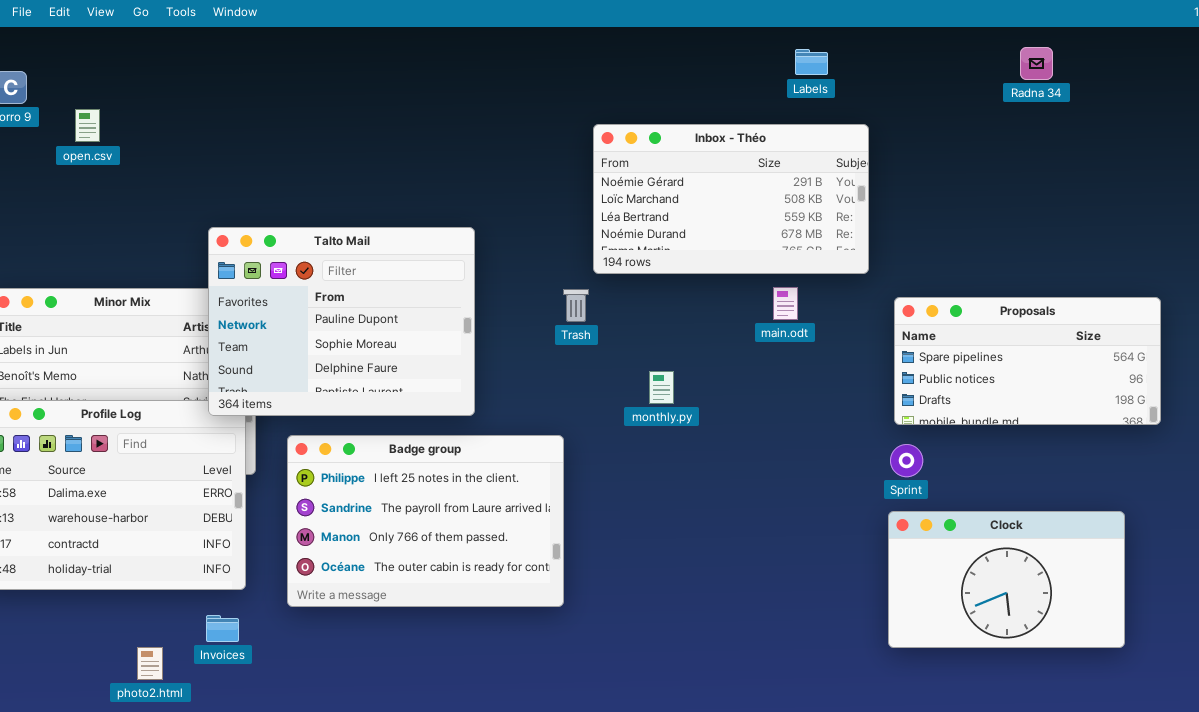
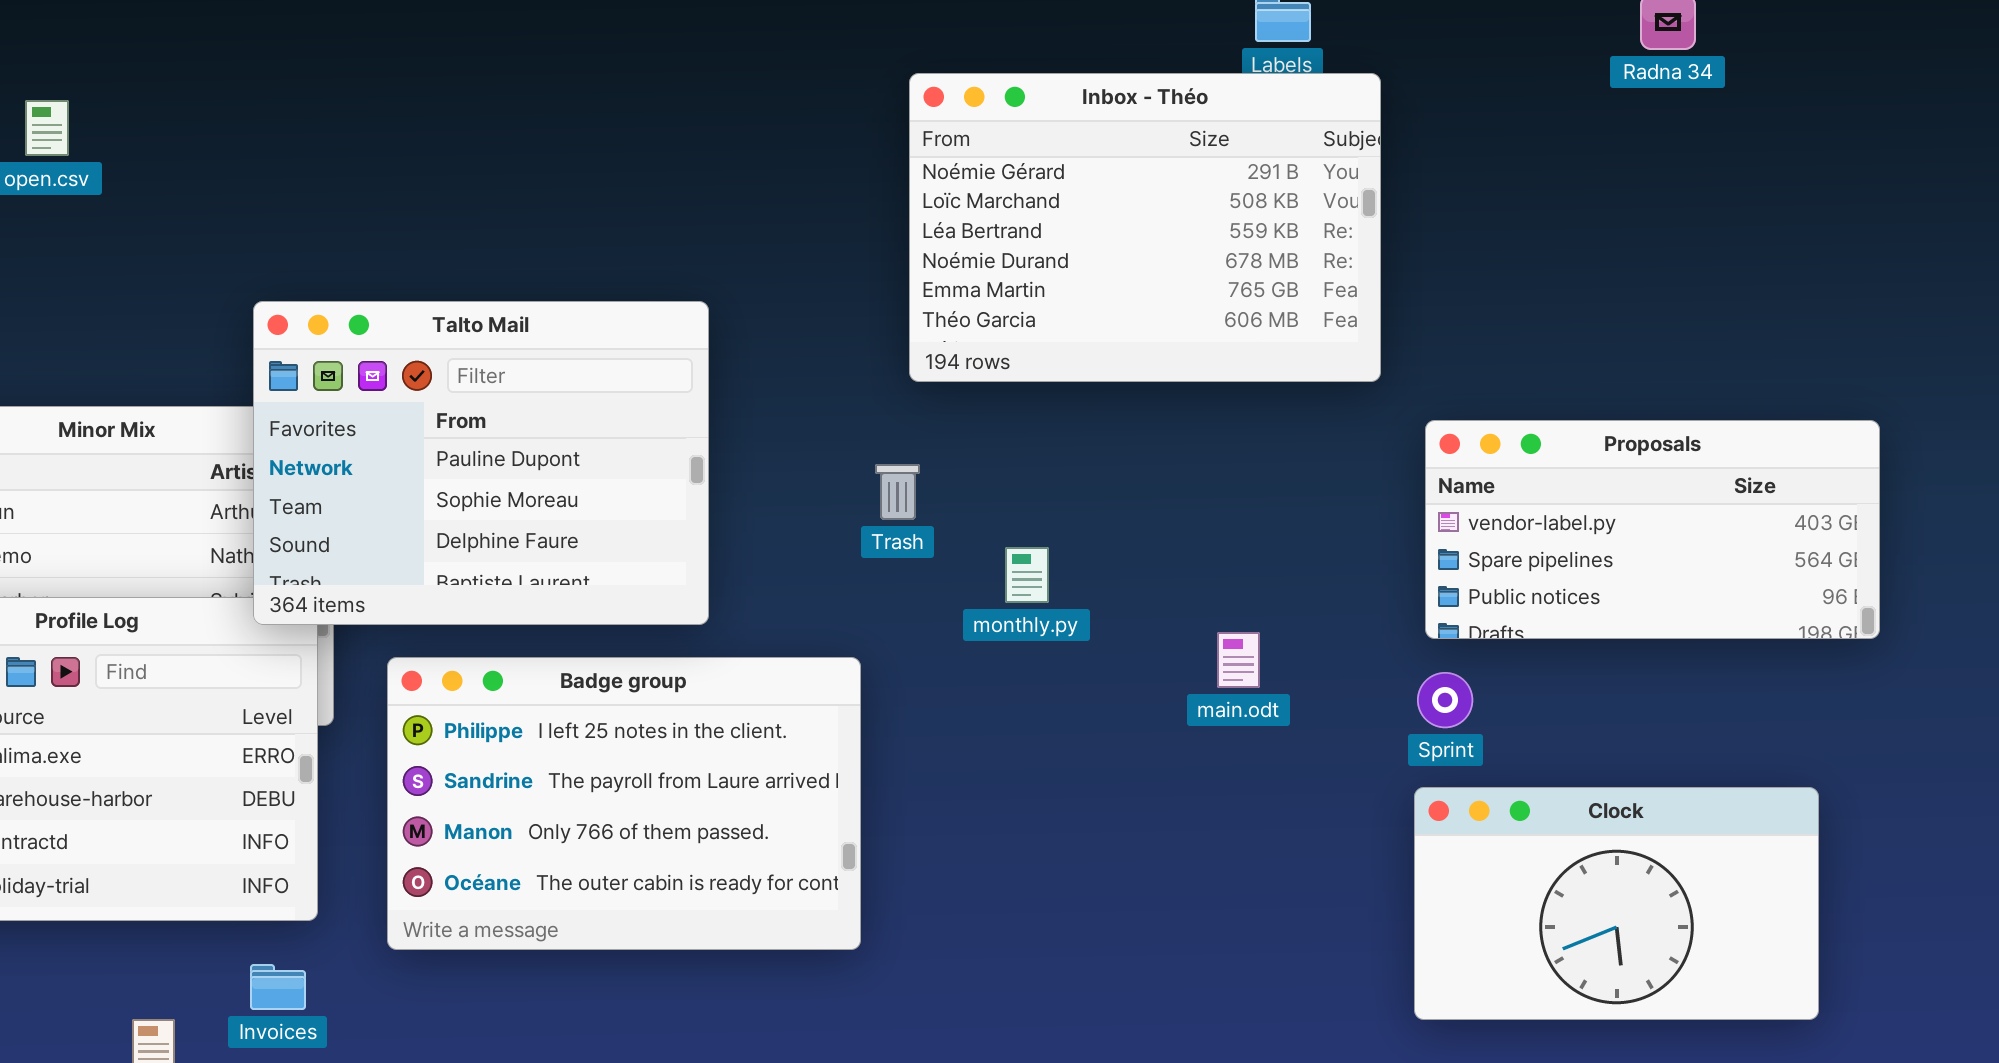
Inbox - Théo: [593,124,869,274] -> [909,73,1381,382], resized
main.odt: [773,287,798,320] -> [1217,632,1260,688], moved
Trash: [563,289,589,322] -> [875,464,920,520], moved
Proposals: [894,297,1161,425] -> [1425,420,1880,639], scrolled up 1 row

